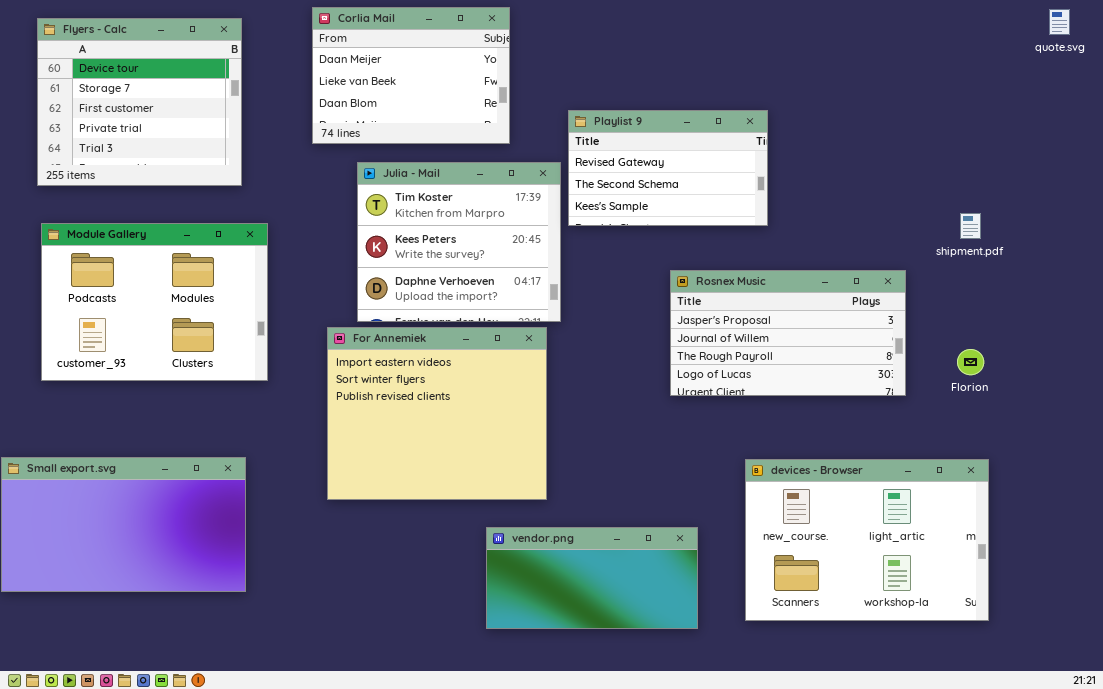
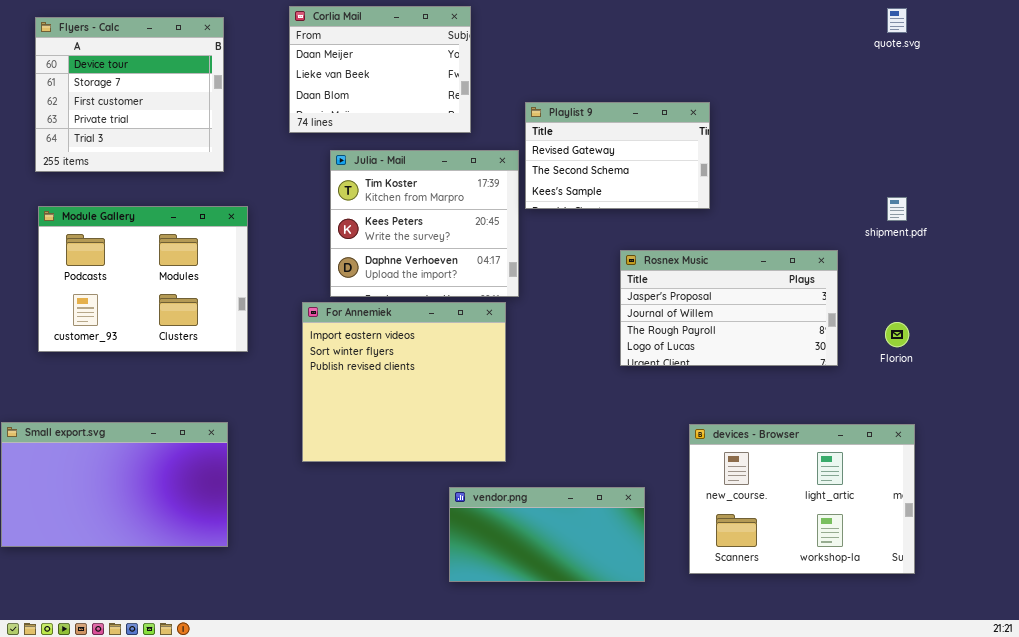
quote.svg: [1049,9,1070,35] -> [887,8,907,33], moved

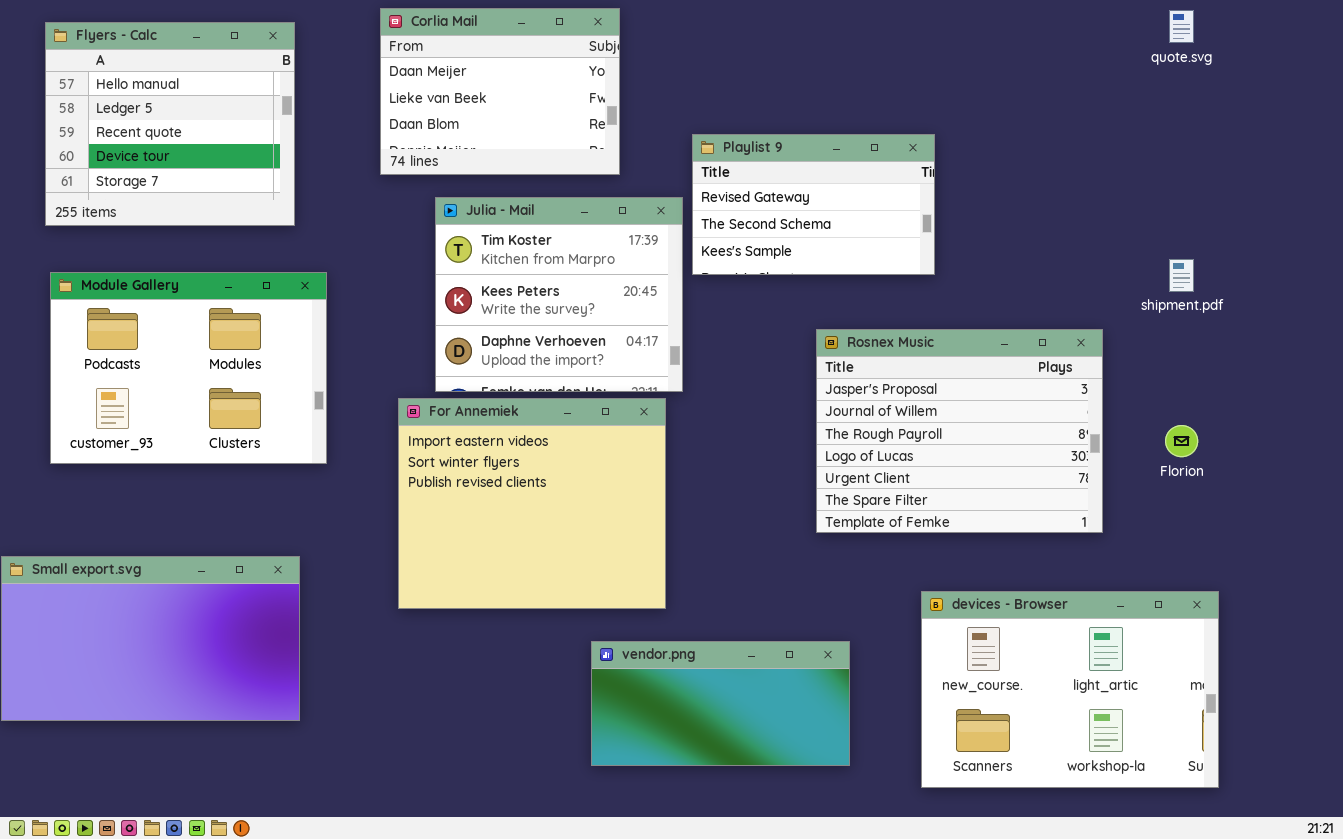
Flyers - Calc: [35,17,224,172] -> [45,22,295,226], scrolled up 3 rows
Rosnex Music: [620,250,838,366] -> [816,329,1103,533], resized
devices - Browser: [689,424,915,574] -> [921,591,1219,788], moved

